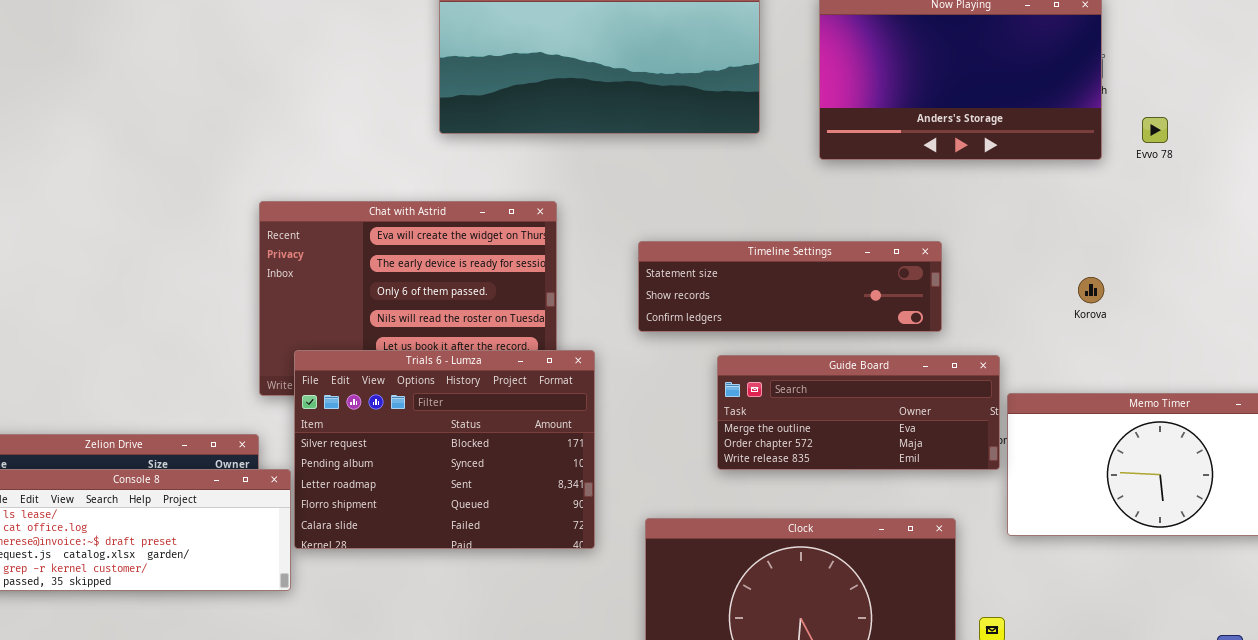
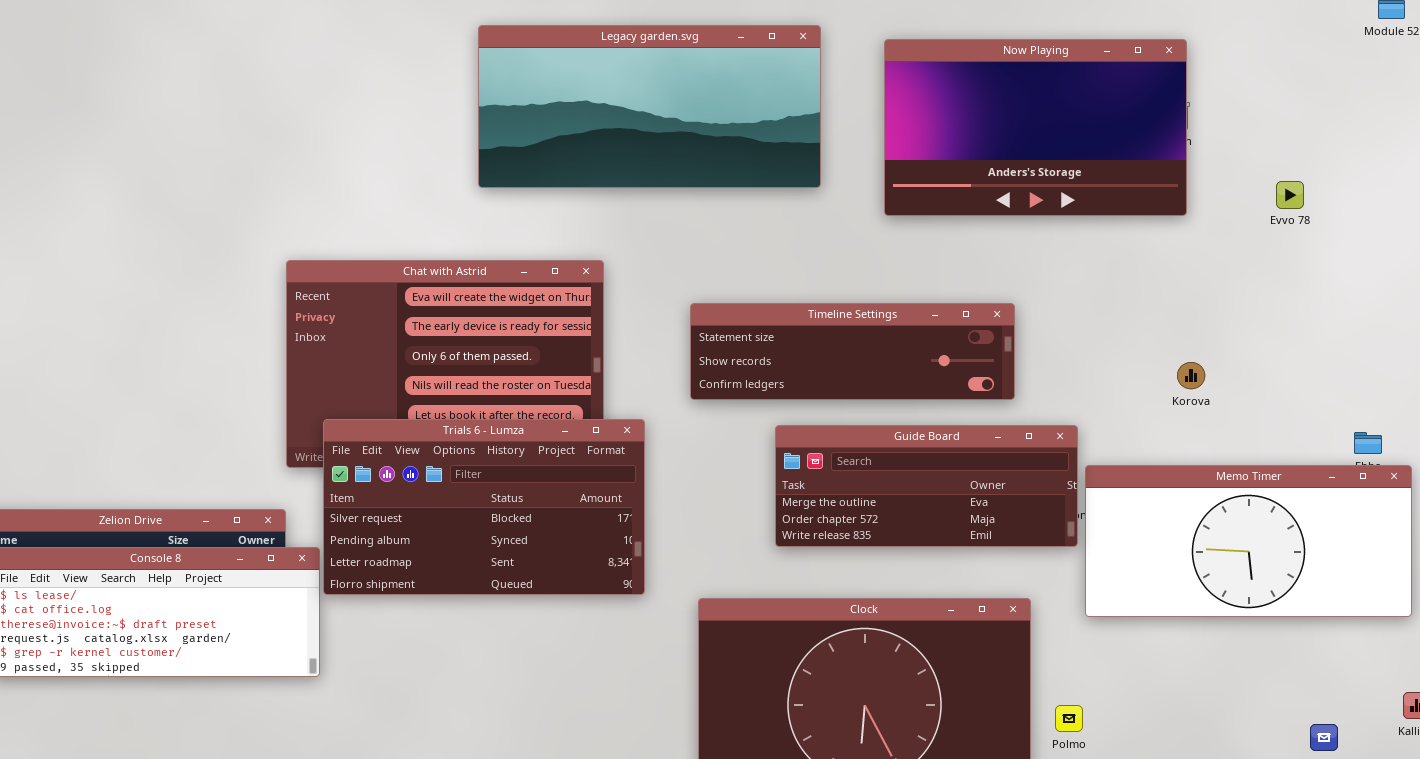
Evvo 78: [1142,117,1168,143] -> [1276,181,1304,209], moved
Korova: [1078,277,1104,303] -> [1177,362,1205,389], moved
Trials 6 - Lumza: [294,350,595,549] -> [323,419,645,595], resized

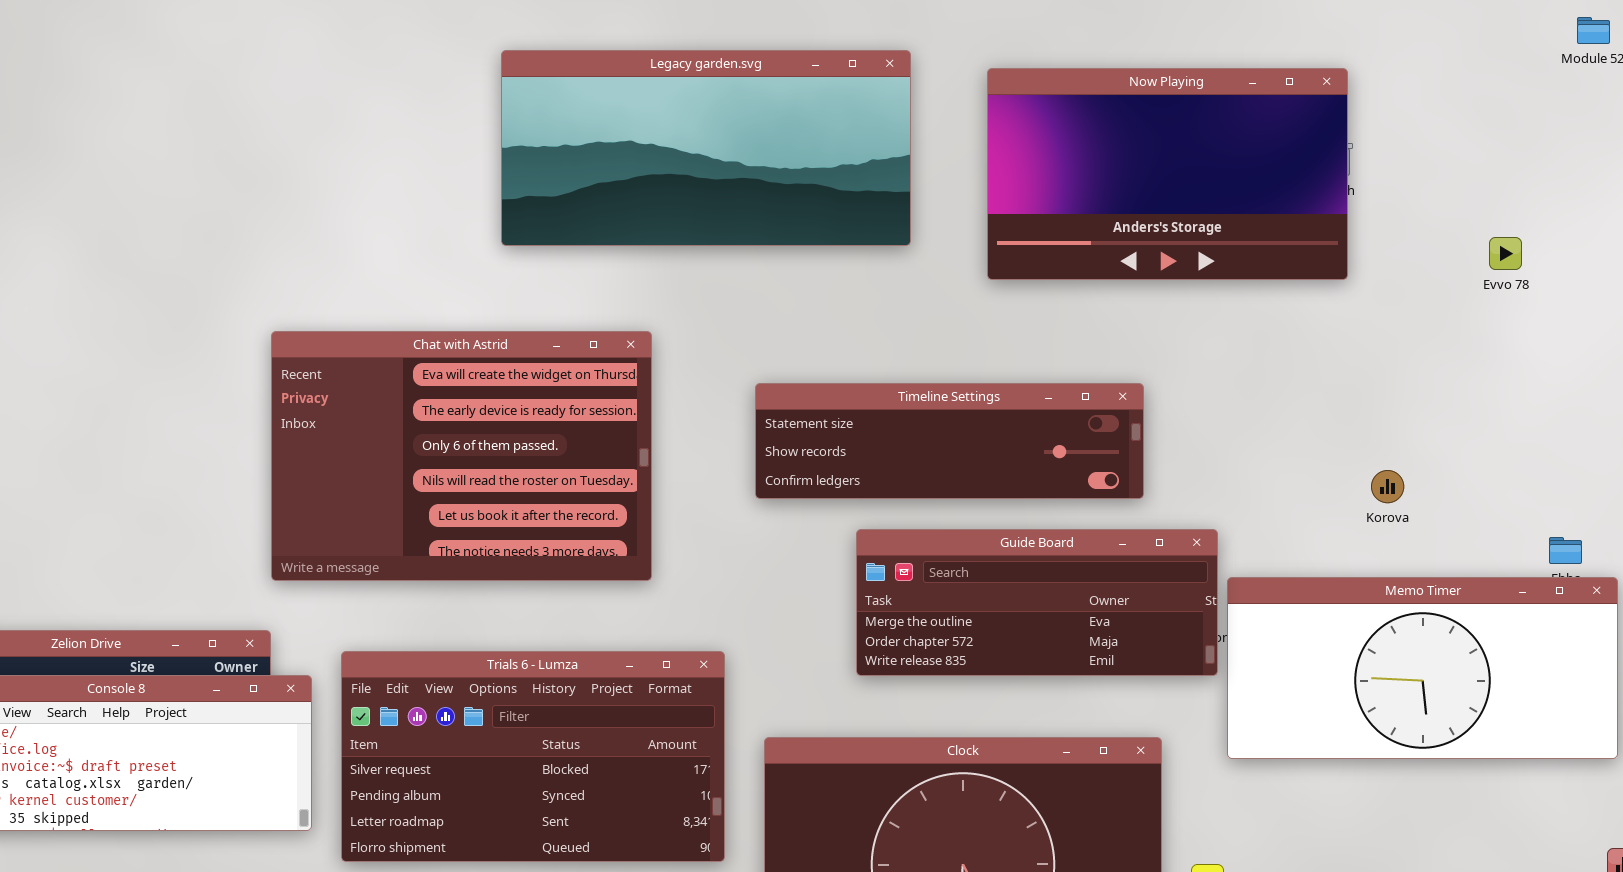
Evvo 78: [1276,181,1304,209] -> [1489,237,1522,270], moved
Korova: [1177,362,1205,389] -> [1371,470,1404,503], moved
Trials 6 - Lumza: [323,419,645,595] -> [341,651,725,862], moved

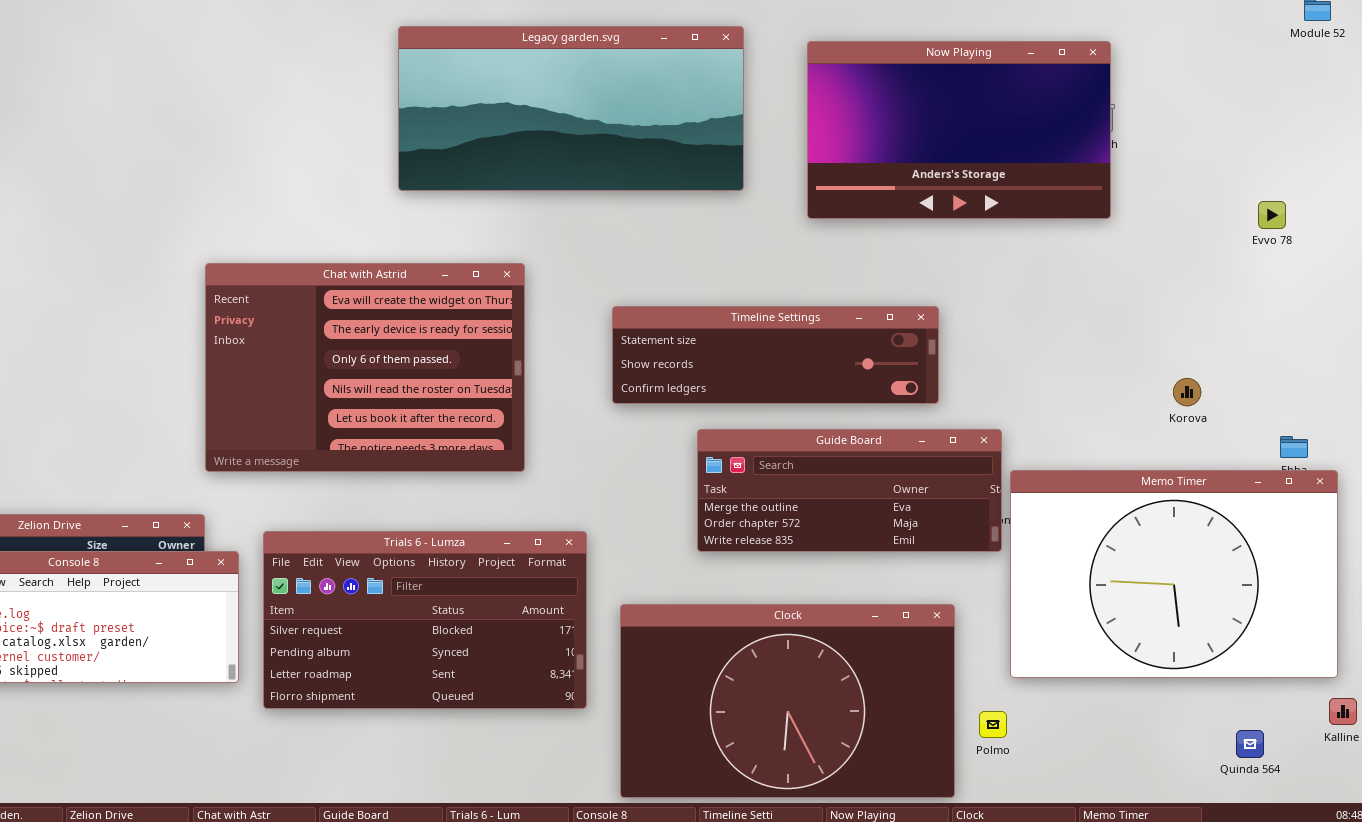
Evvo 78: [1489,237,1522,270] -> [1258,201,1286,229], moved
Korova: [1371,470,1404,503] -> [1173,378,1201,406], moved
Memo Timer: [1227,577,1618,759] -> [1010,470,1338,678], resized

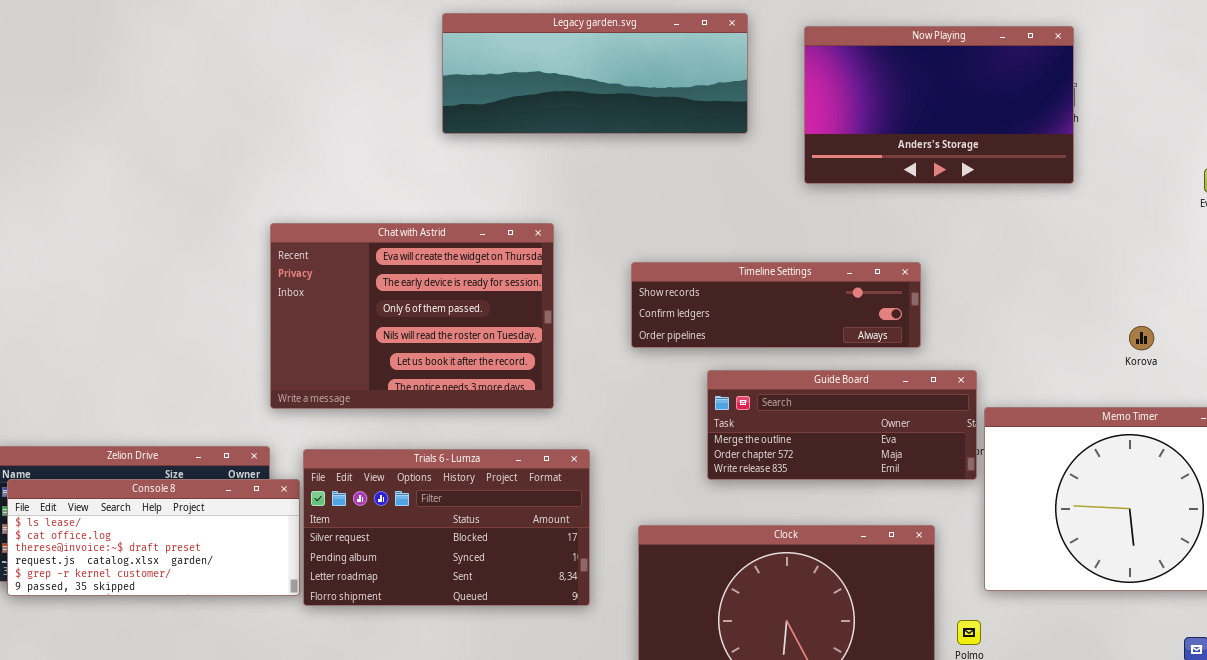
Legacy garden.svg: [398,26,744,191] -> [442,13,748,134], resized
Timeline Settings: [612,306,939,404] -> [631,262,921,348], scrolled down 1 row
Trials 6 - Lumza: [263,531,587,709] -> [303,449,590,606], moved

